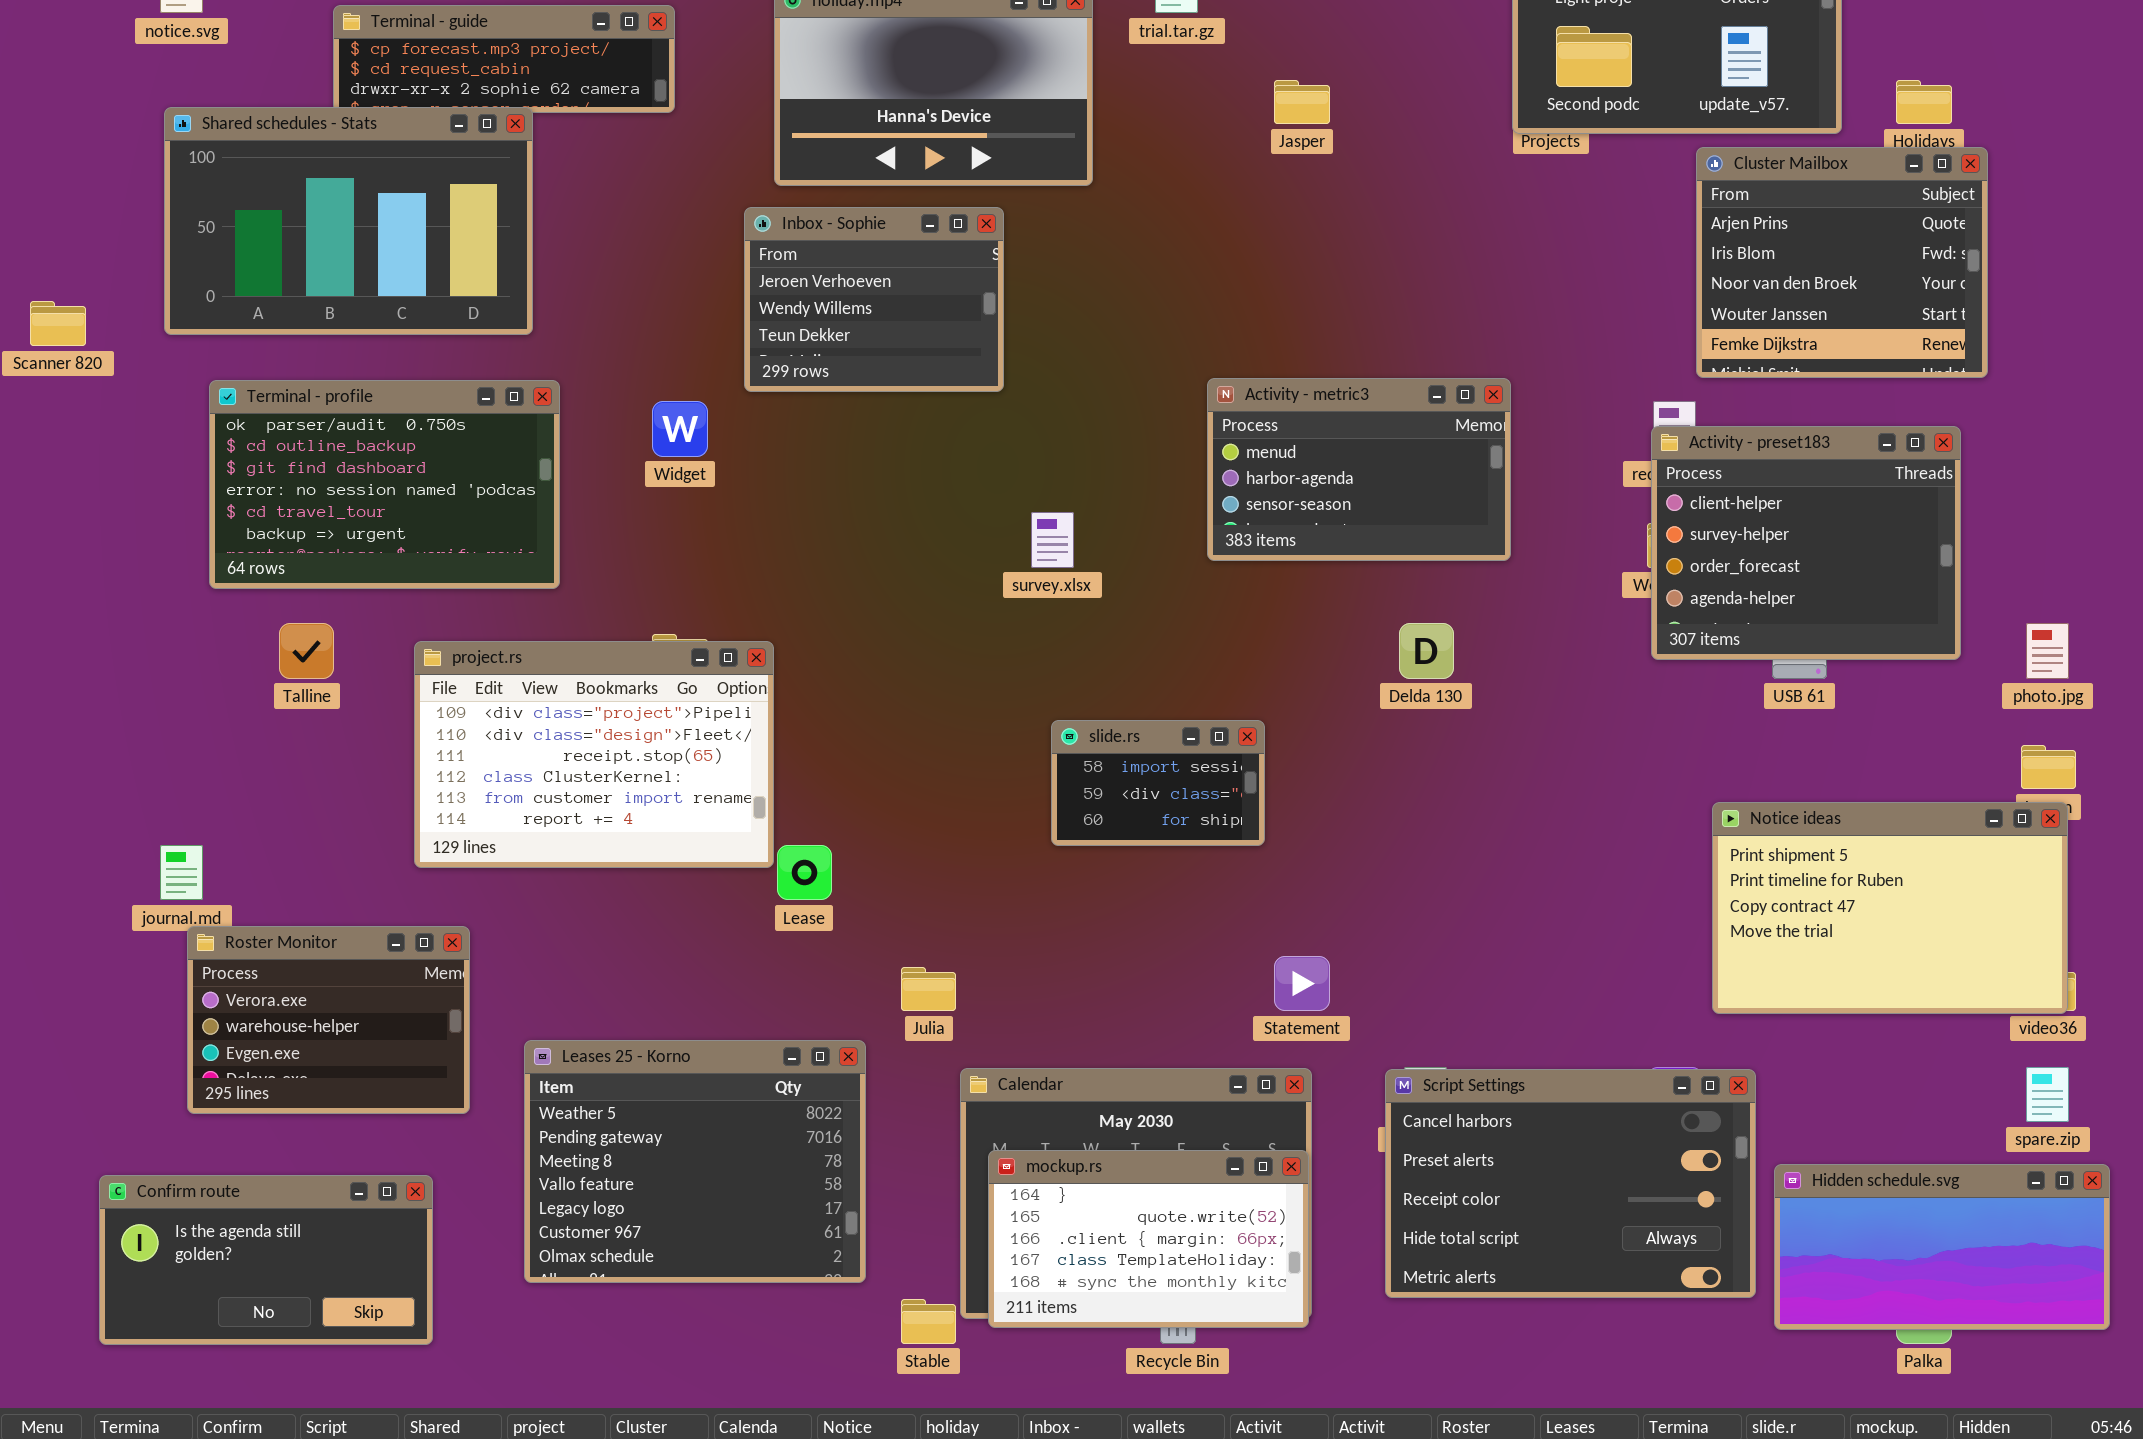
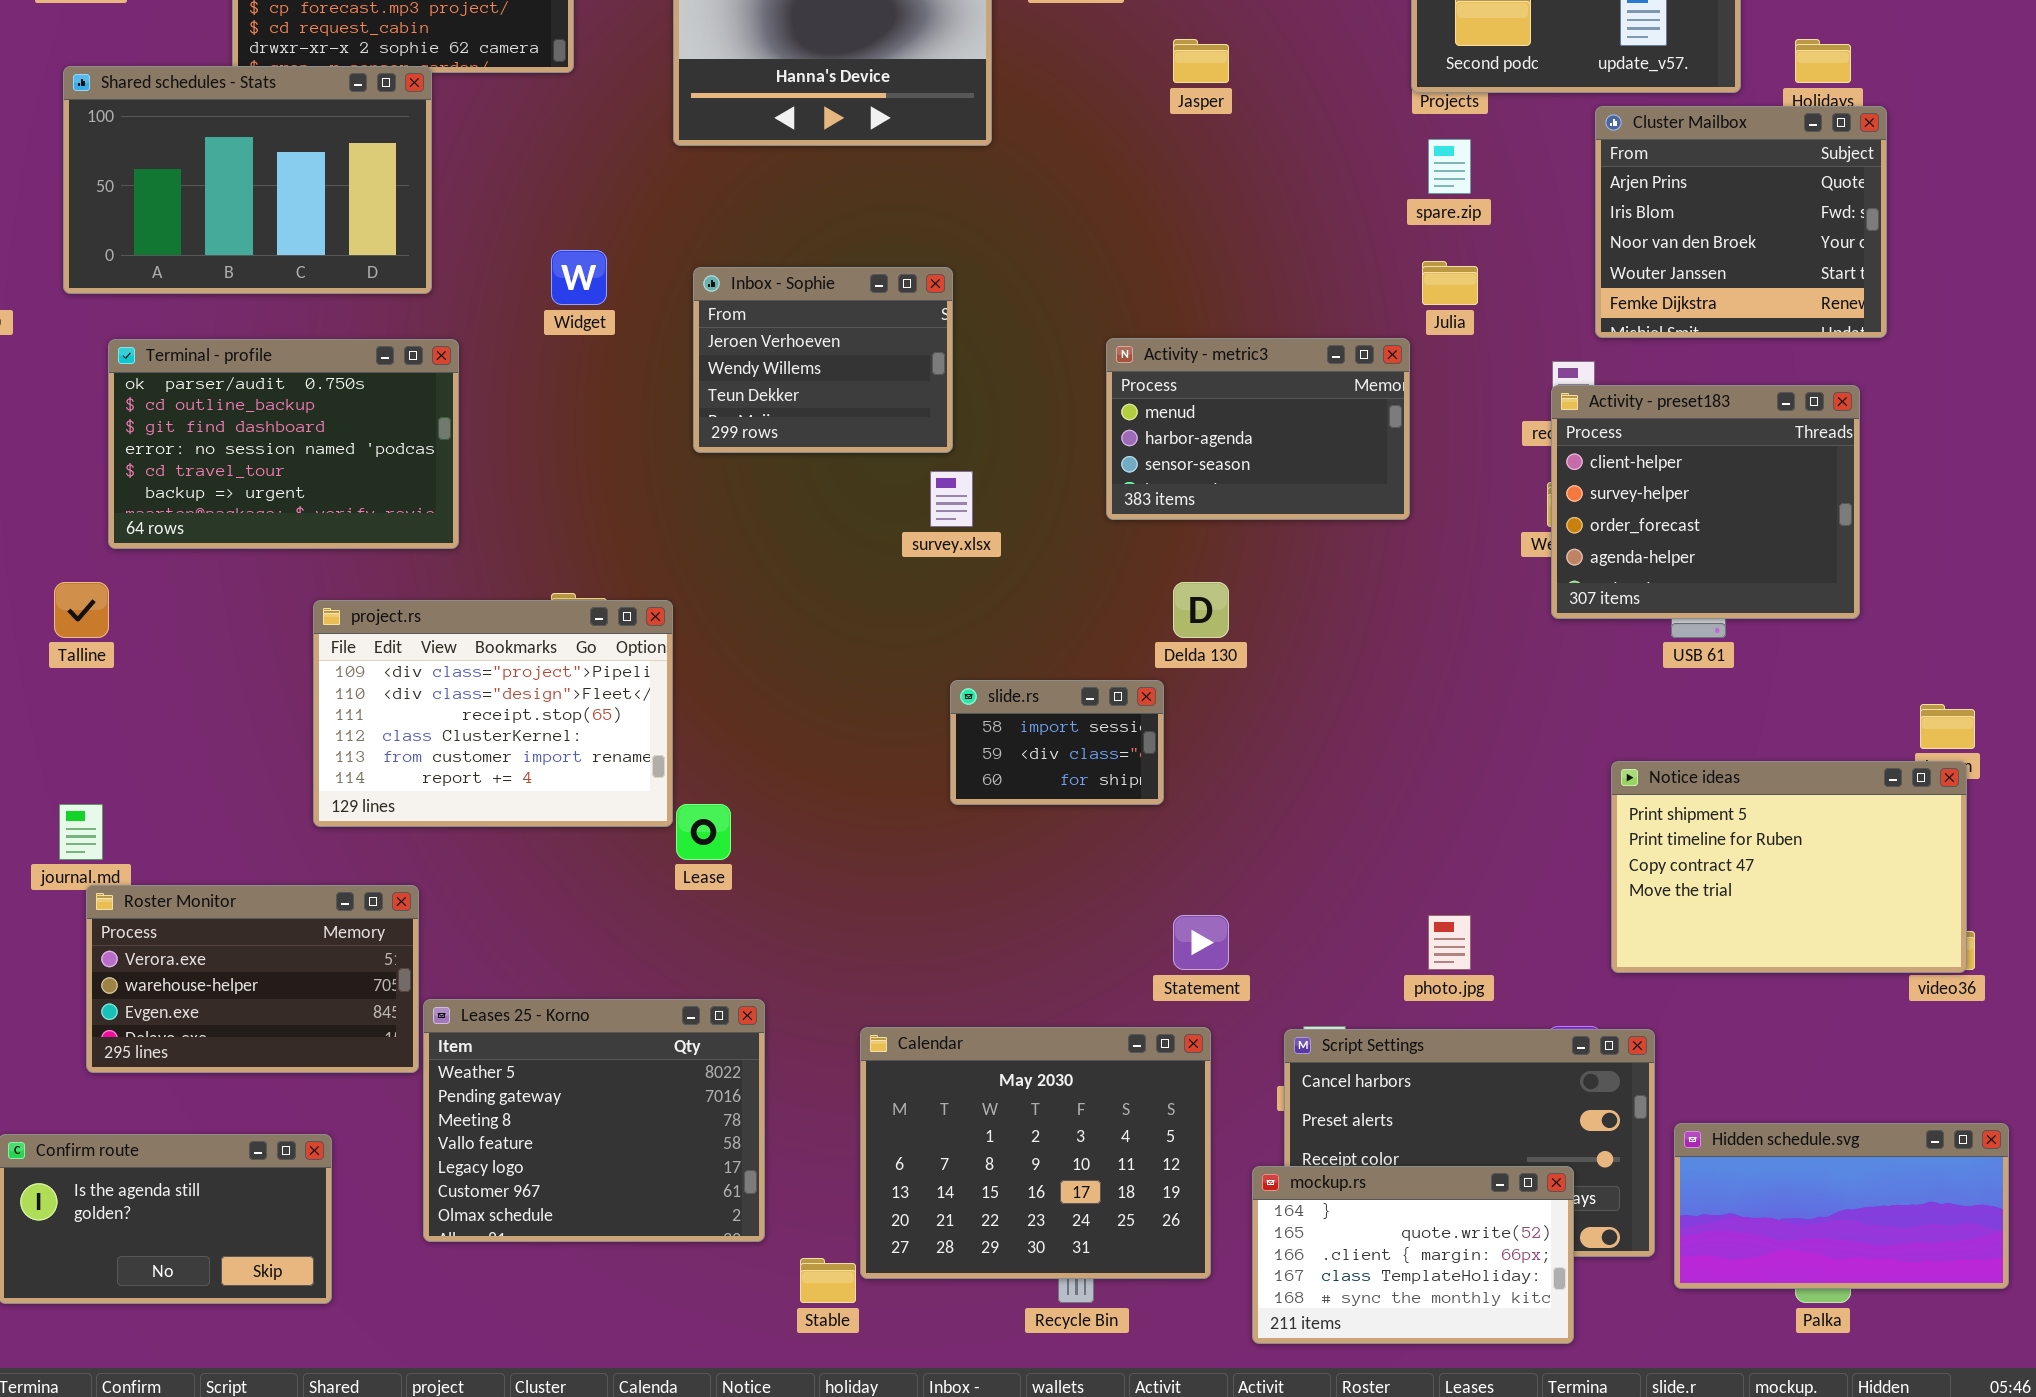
Inbox - Sophie: [744,207,1004,392] -> [693,267,953,453], moved
Widget: [652,401,708,457] -> [551,250,607,305], moved
Talline: [279,623,334,679] -> [54,582,109,638], moved
Delda 130: [1399,623,1454,679] -> [1173,582,1229,638], moved
photo.jpg: [2026,623,2069,679] -> [1428,915,1471,970], moved
Roster Monitor: [187,926,470,1114] -> [86,885,419,1073], resized
Julia: [901,967,956,1011] -> [1422,261,1478,305], moved
spare.zip: [2026,1067,2069,1122] -> [1428,139,1471,194], moved
mockup.rs: [988,1150,1309,1328] -> [1252,1166,1574,1344], moved

